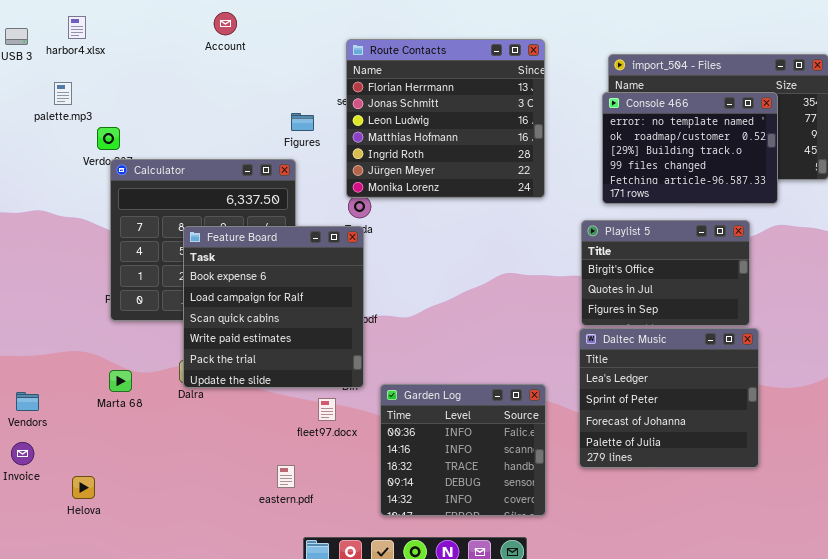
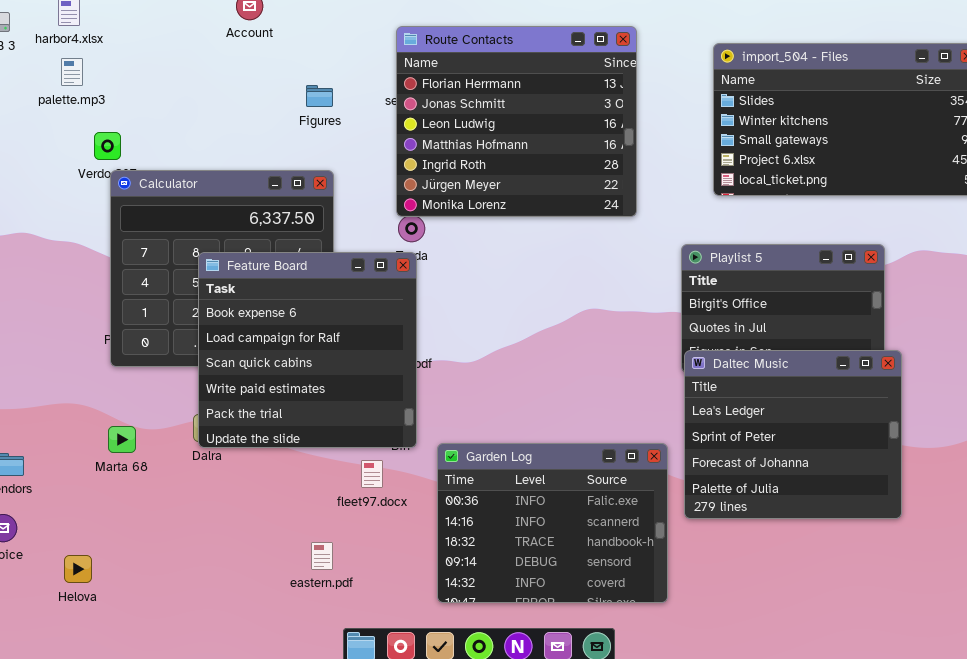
palette.mp3: [54,82,72,105] -> [61,58,83,86], moved
Console 466: [602,92,778,204] -> none, closed
Figures: [291,113,314,131] -> [306,85,333,107], moved
Daltec Music: [579,328,759,468] -> [684,350,902,519], moved
Garden Log: [380,384,546,516] -> [437,443,668,603], resized

